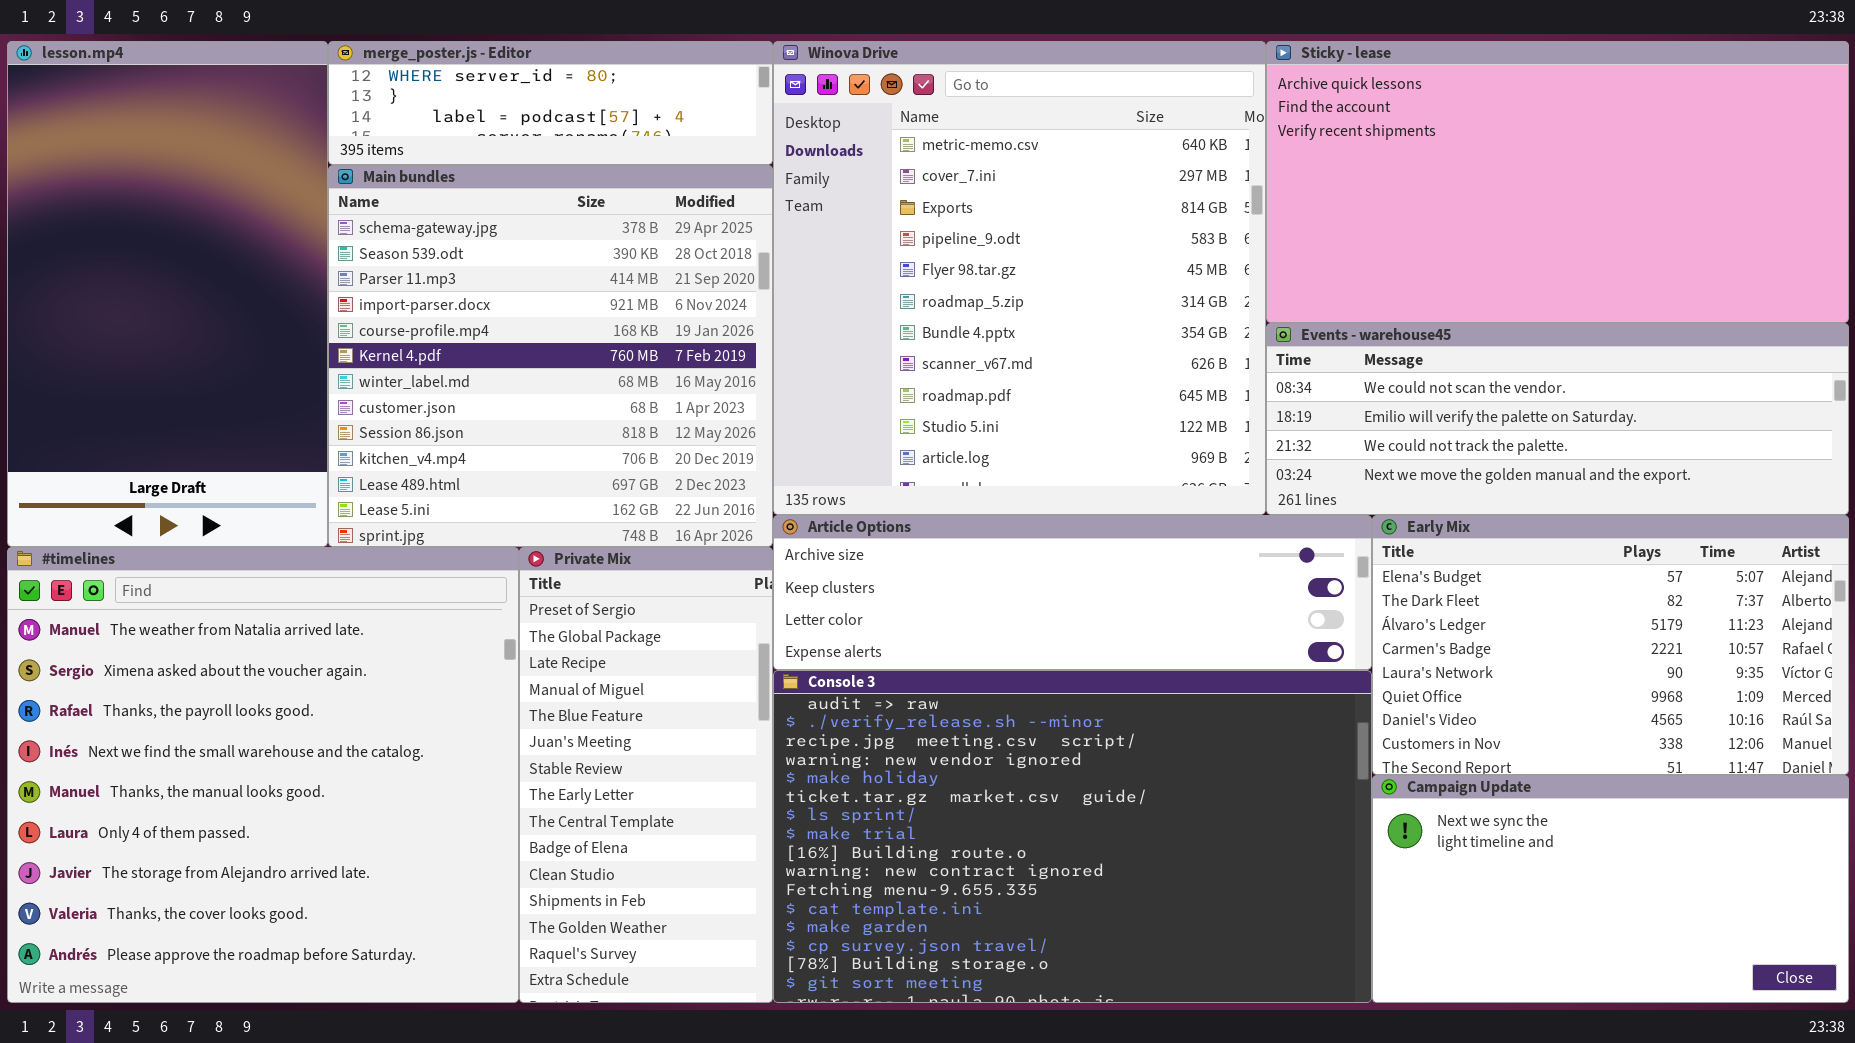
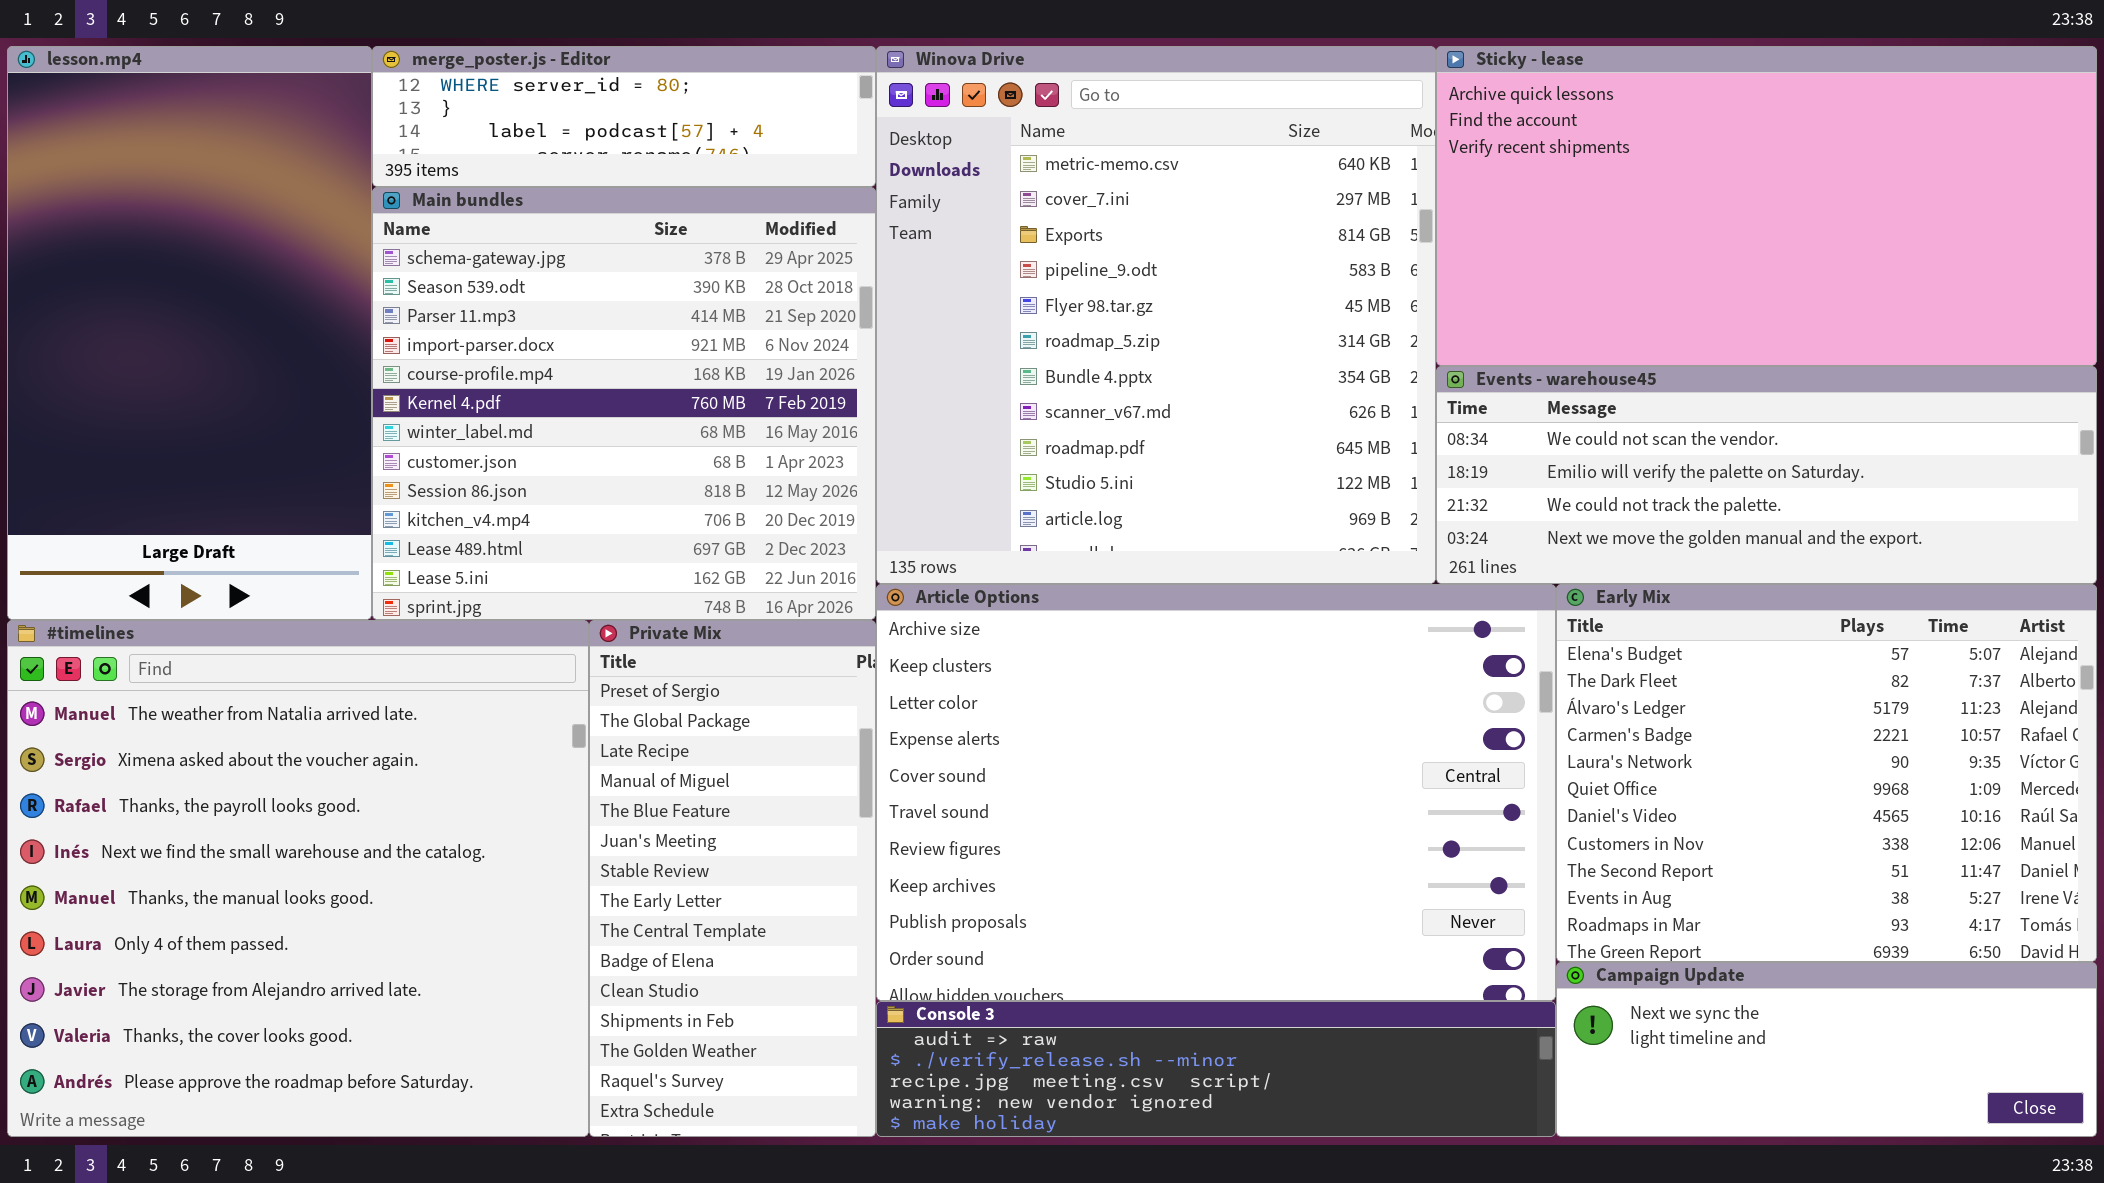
Article Options: [773,515,1372,670] -> [876,584,1556,1001], resized
Early Mix: [1372,515,1849,775] -> [1556,584,2097,962], resized
Console 3: [773,670,1372,1003] -> [876,1001,1556,1137], resized
Campaign Update: [1372,775,1849,1003] -> [1556,962,2097,1137], resized

